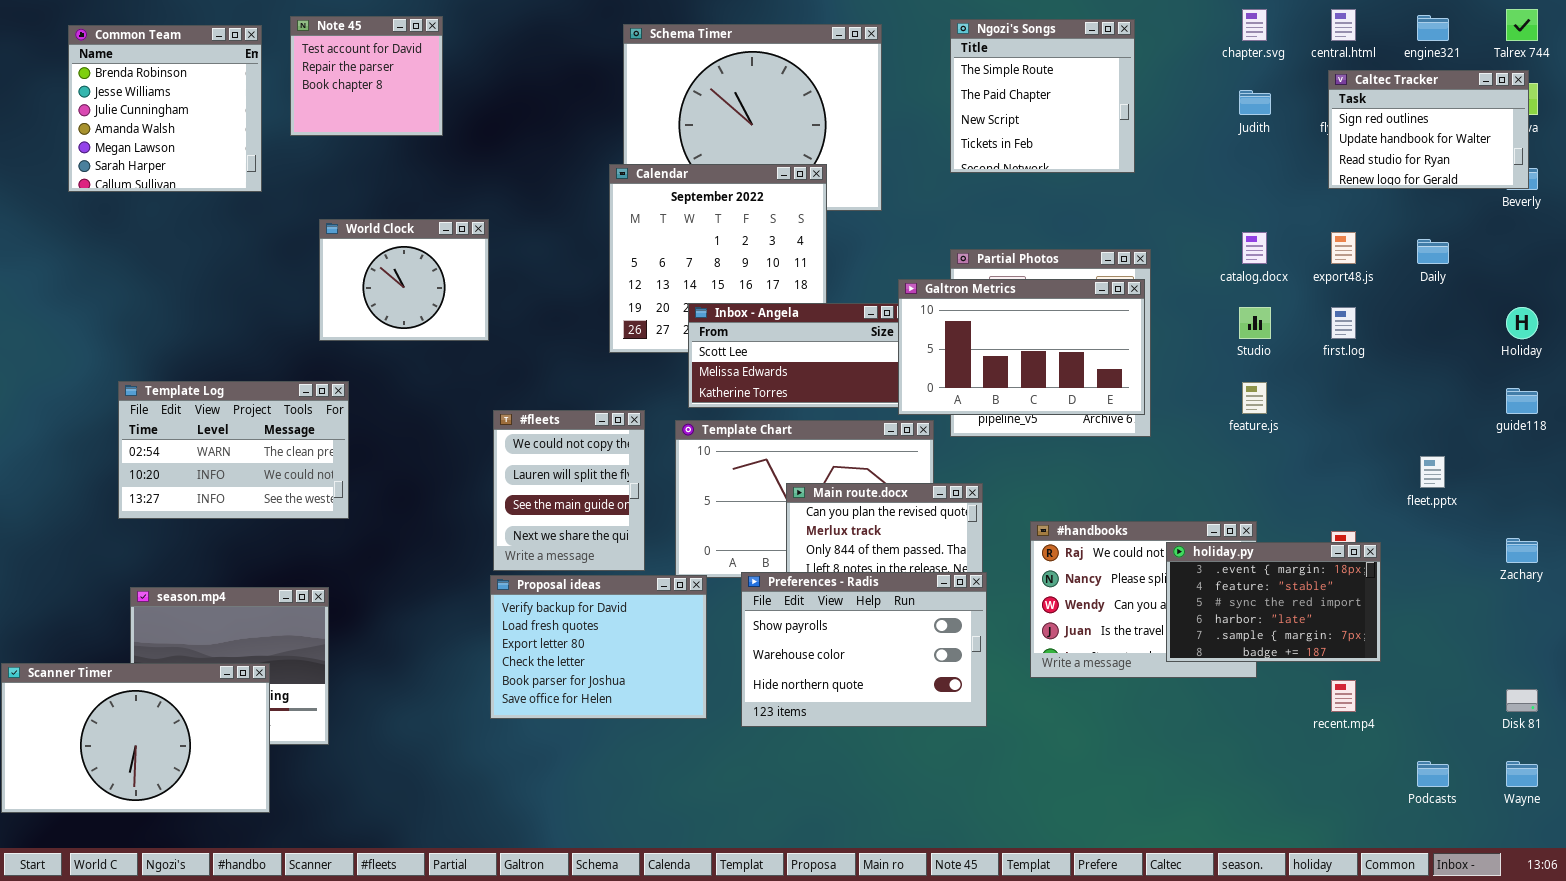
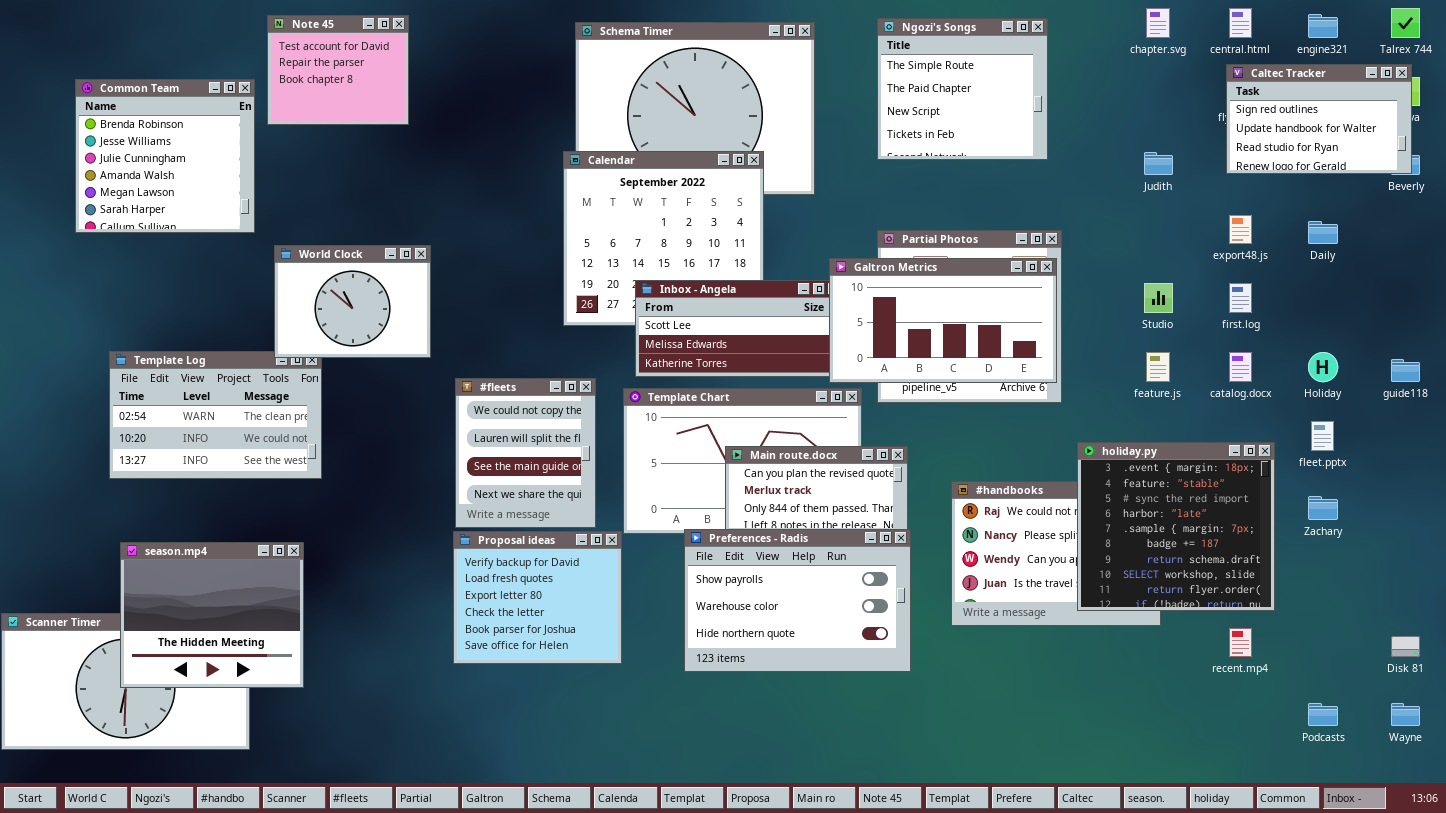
Common Team: [68,25,262,192] -> [75,79,255,233], moved
Judith: [1239,90,1271,115] -> [1144,152,1173,175], moved
World Clock: [319,219,489,341] -> [274,245,431,358], moved
catalog.docx: [1242,232,1267,264] -> [1229,352,1252,382], moved
Holiday: [1506,307,1538,339] -> [1308,352,1338,382], moved
Zachary: [1506,538,1538,563] -> [1308,496,1338,520], moved
holiday.py: [1166,542,1381,662] -> [1077,442,1275,611], resized
Proposal ideas: [490,575,707,719] -> [453,531,622,664], resized
season.mp4: [130,587,329,745] -> [120,542,304,688], raised

